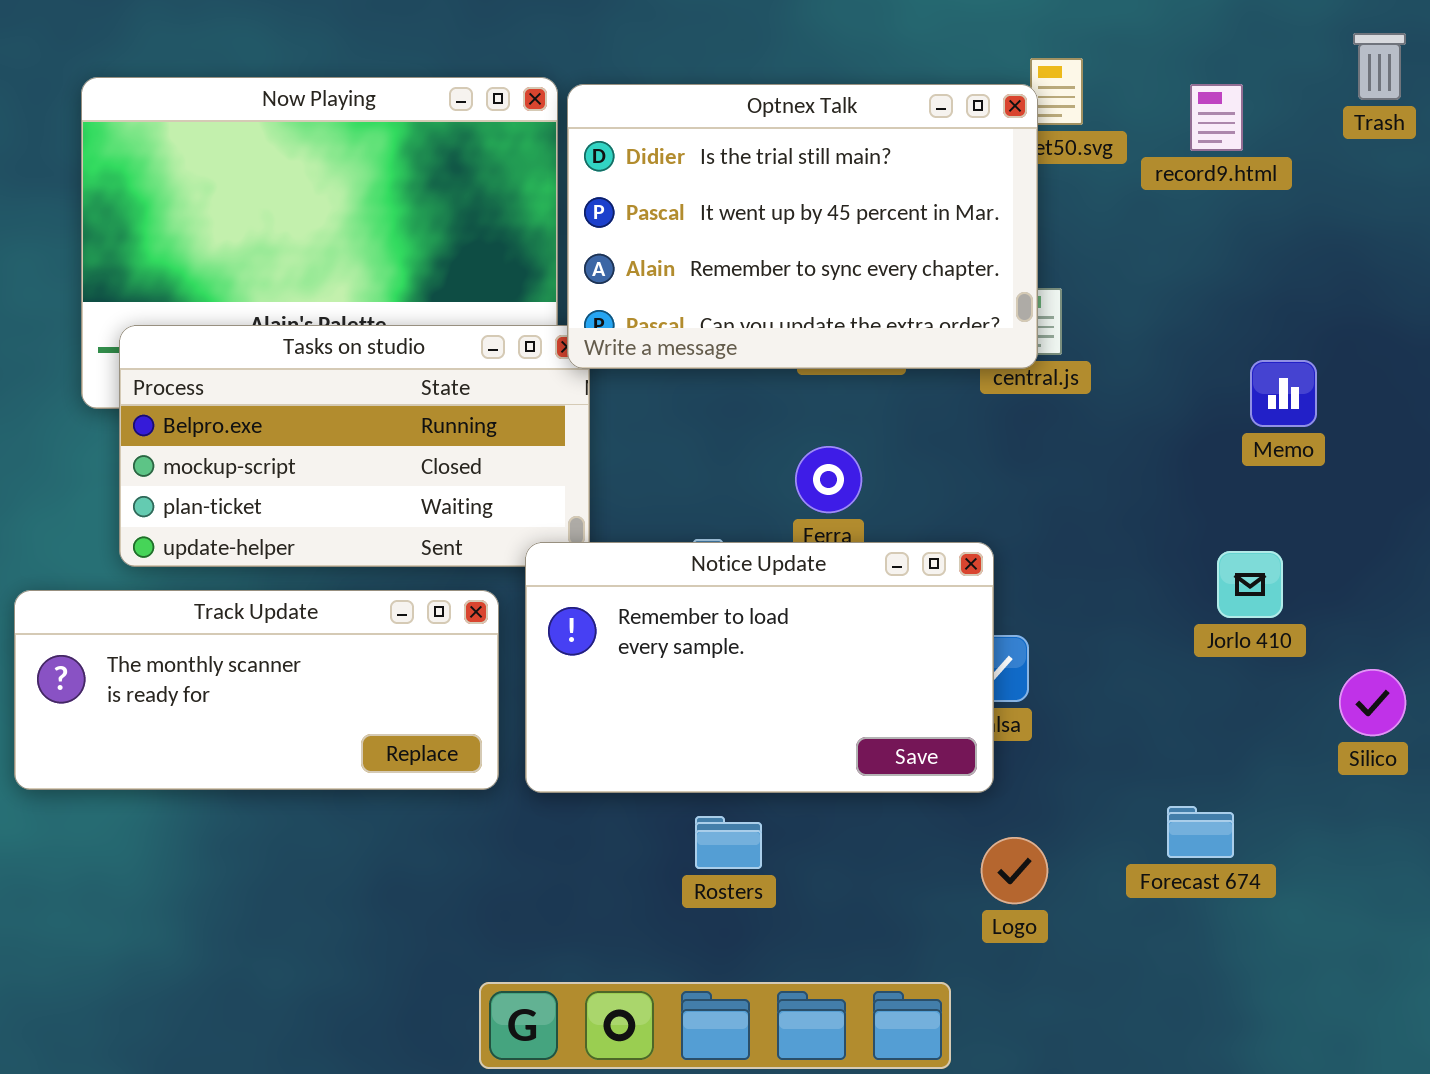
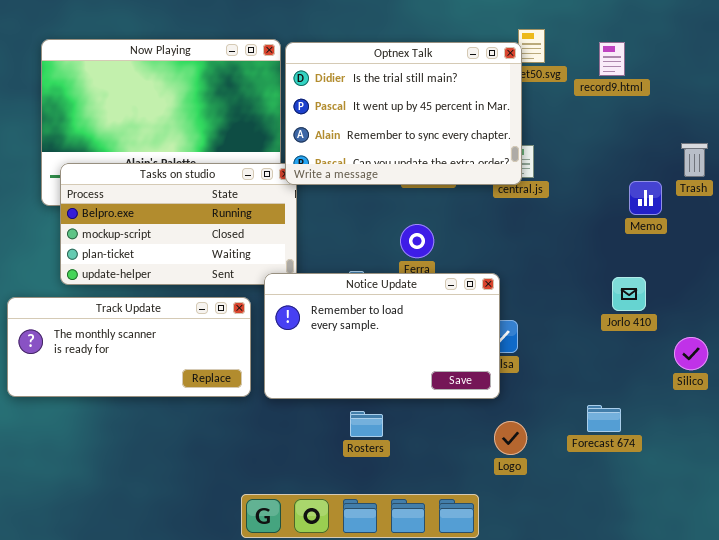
Trash: [1353,33,1406,100] -> [681,143,708,177], moved

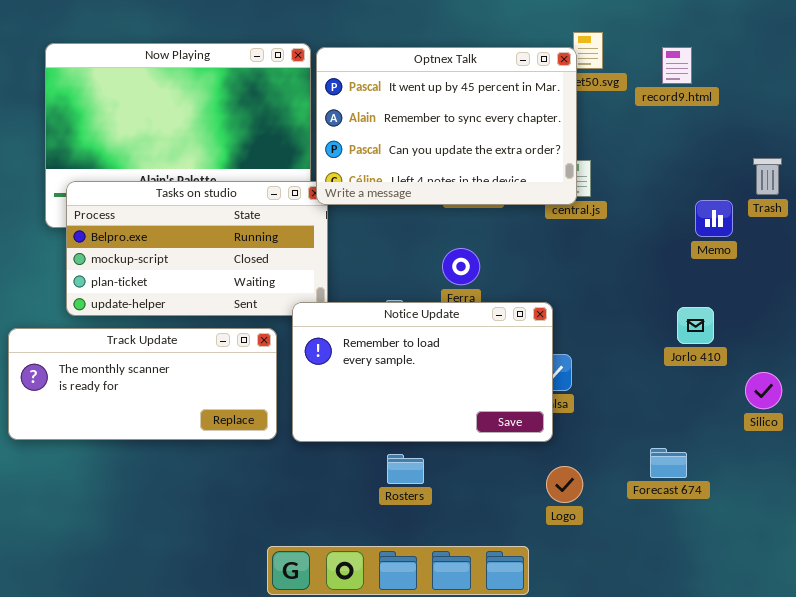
Optnex Talk: [285,42,522,185] -> [316,47,577,205], scrolled down 1 row

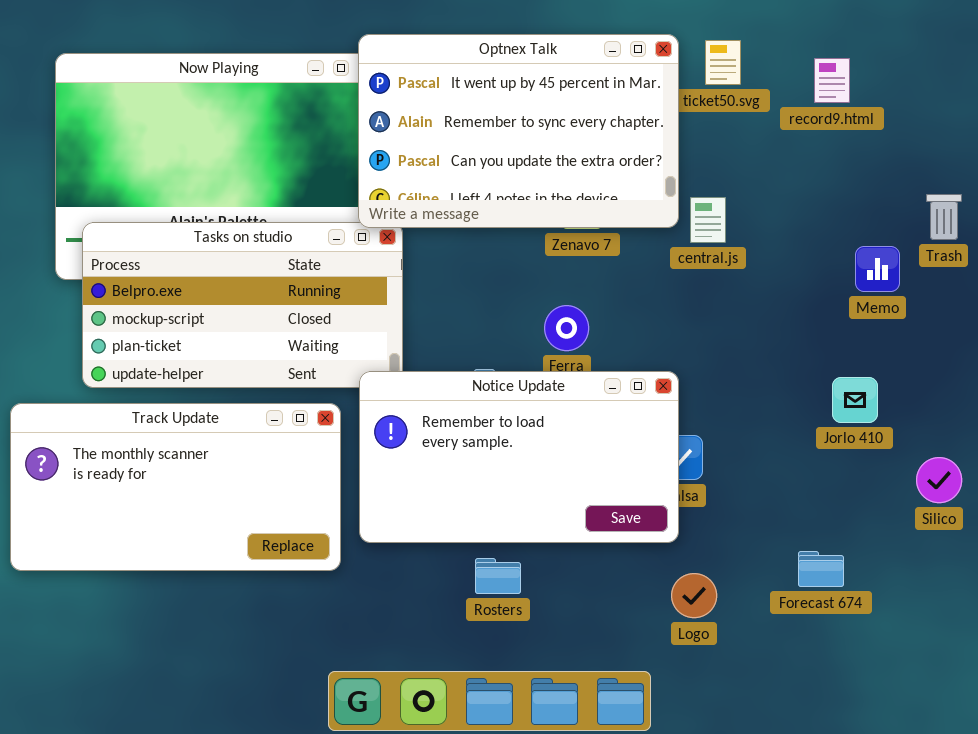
Optnex Talk: [316,47,577,205] -> [358,34,679,228], moved
Track Update: [8,328,277,440] -> [10,403,341,571], resized

